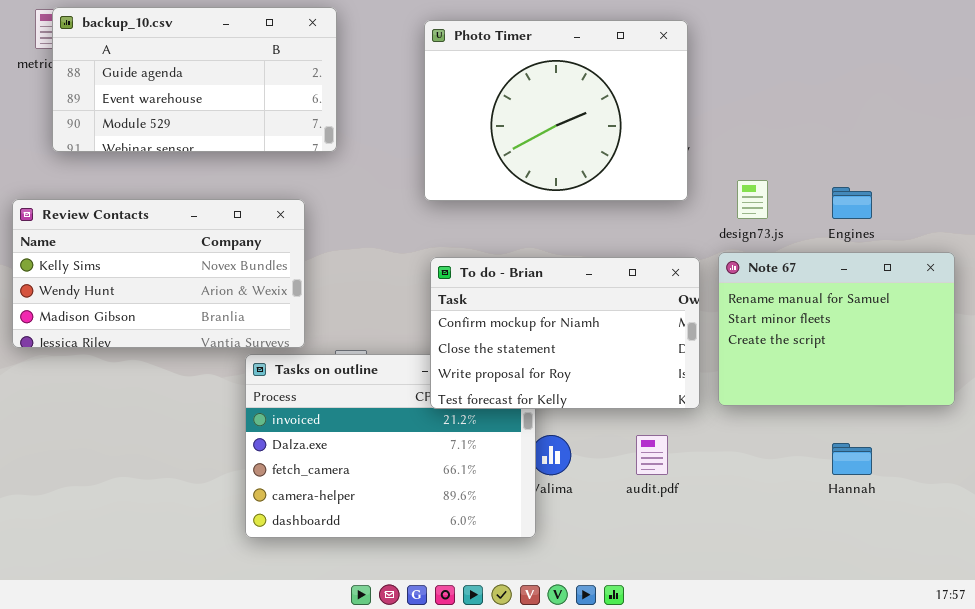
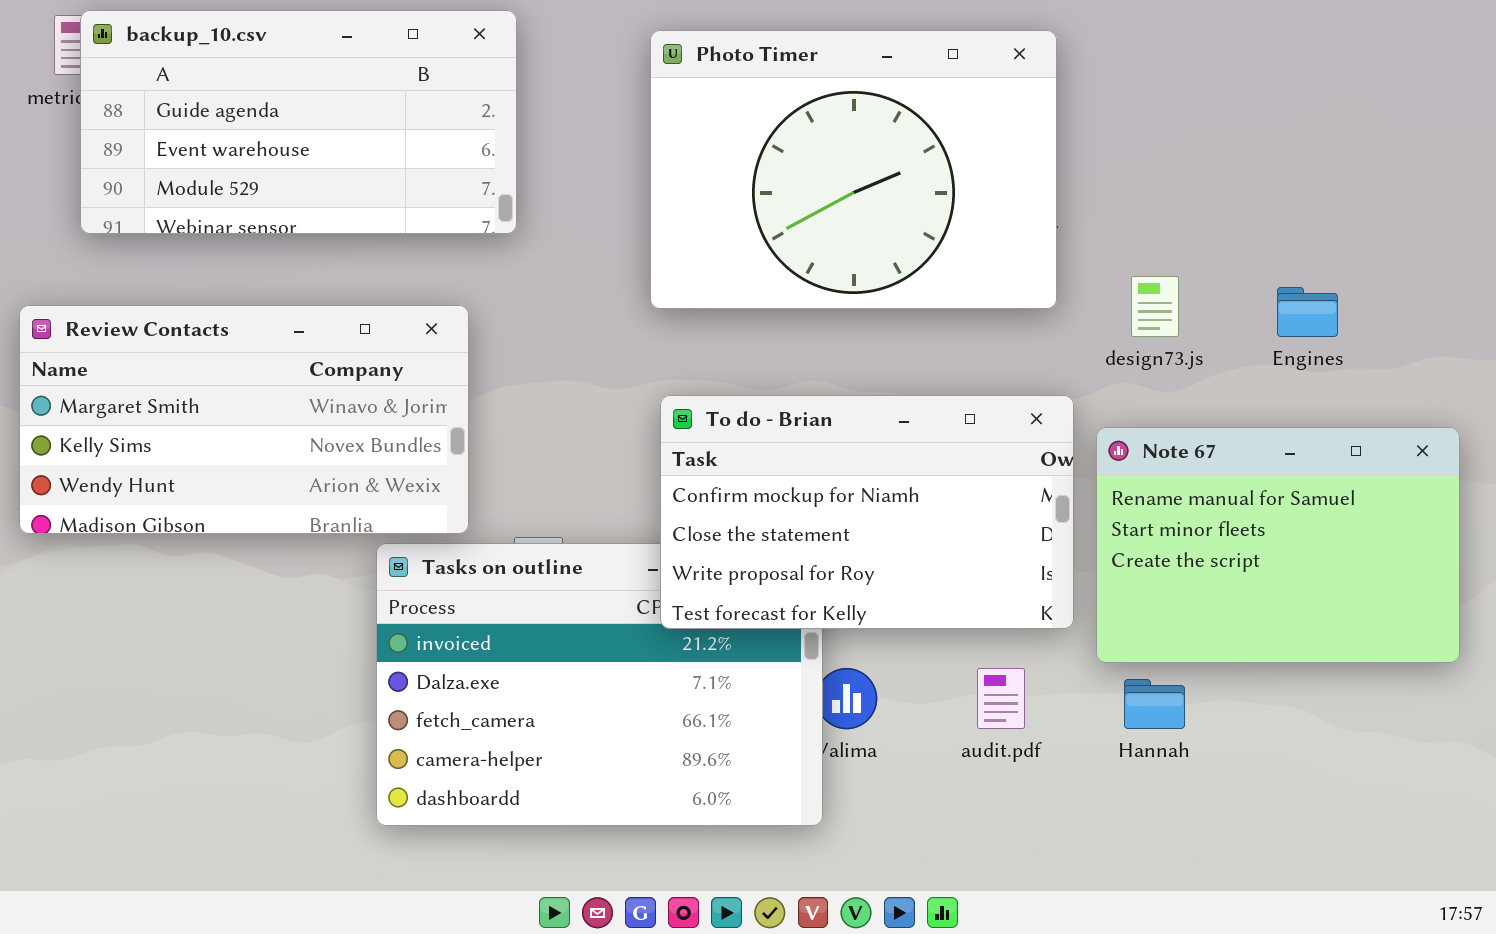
Review Contacts: [12,199,305,348] -> [19,305,469,534], scrolled up 1 row
Note 67: [718,252,955,406] -> [1096,427,1460,663], moved
Hannah: [832,443,872,475] -> [1124,679,1185,729], moved

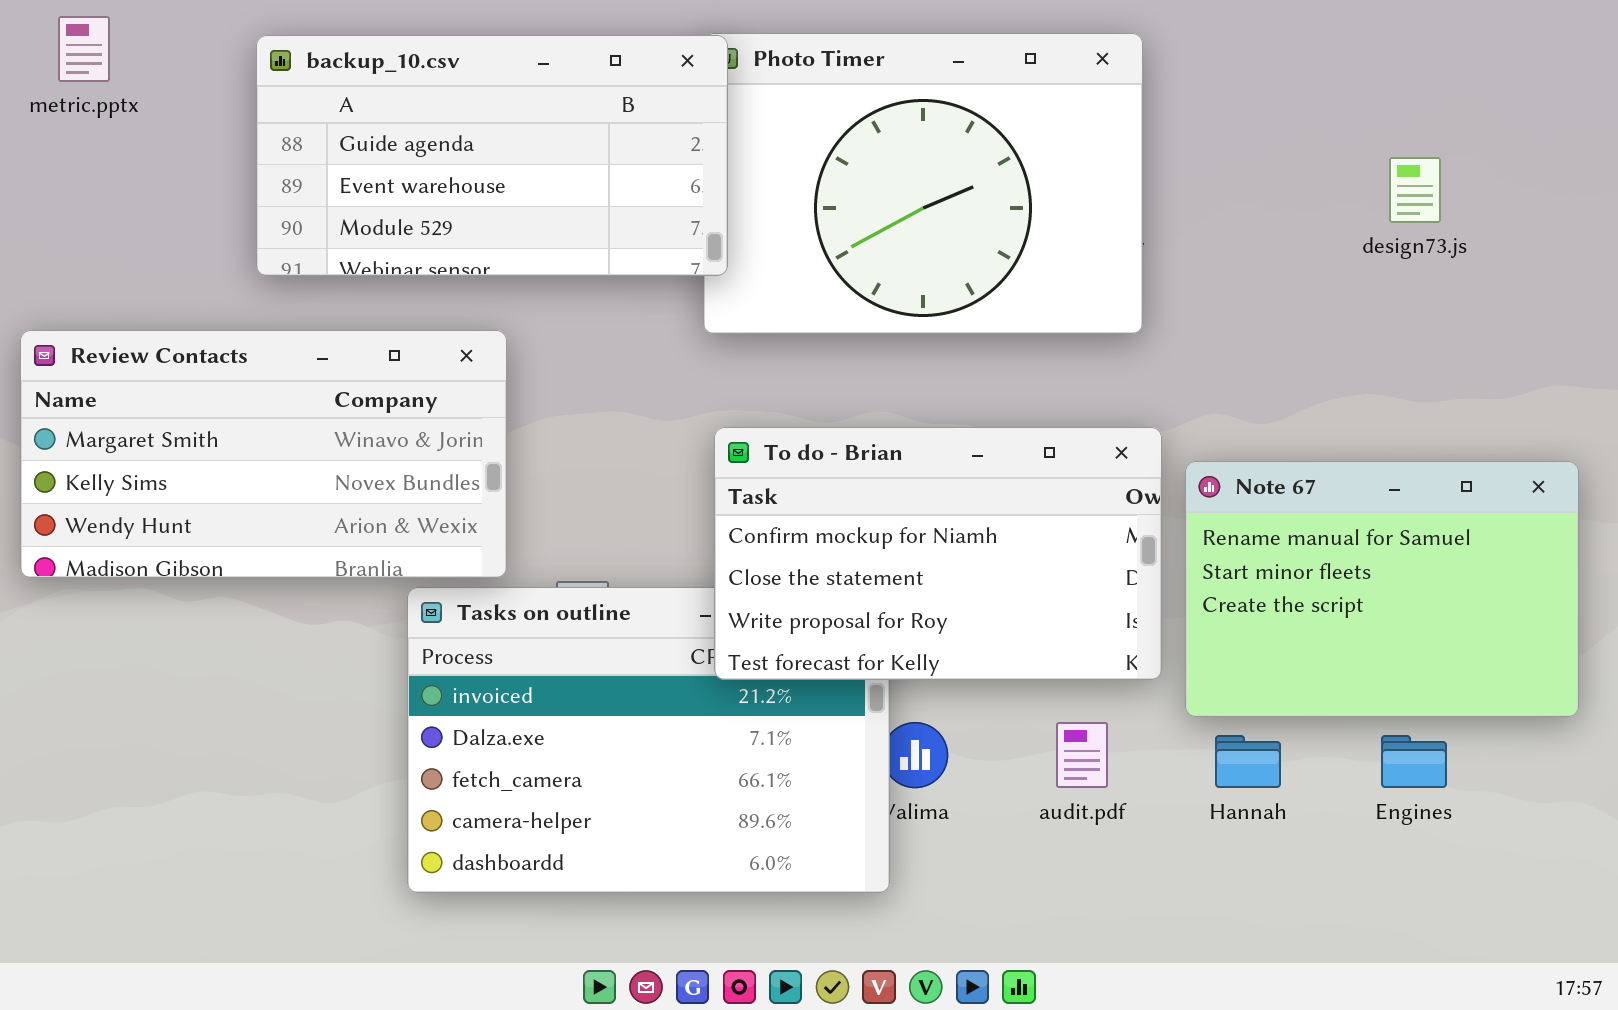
backup_10.csv: [80,10,517,234] -> [256,35,728,276], moved
design73.js: [1131,276,1179,337] -> [1389,157,1441,223], moved
Engines: [1277,287,1338,337] -> [1381,735,1447,788], moved

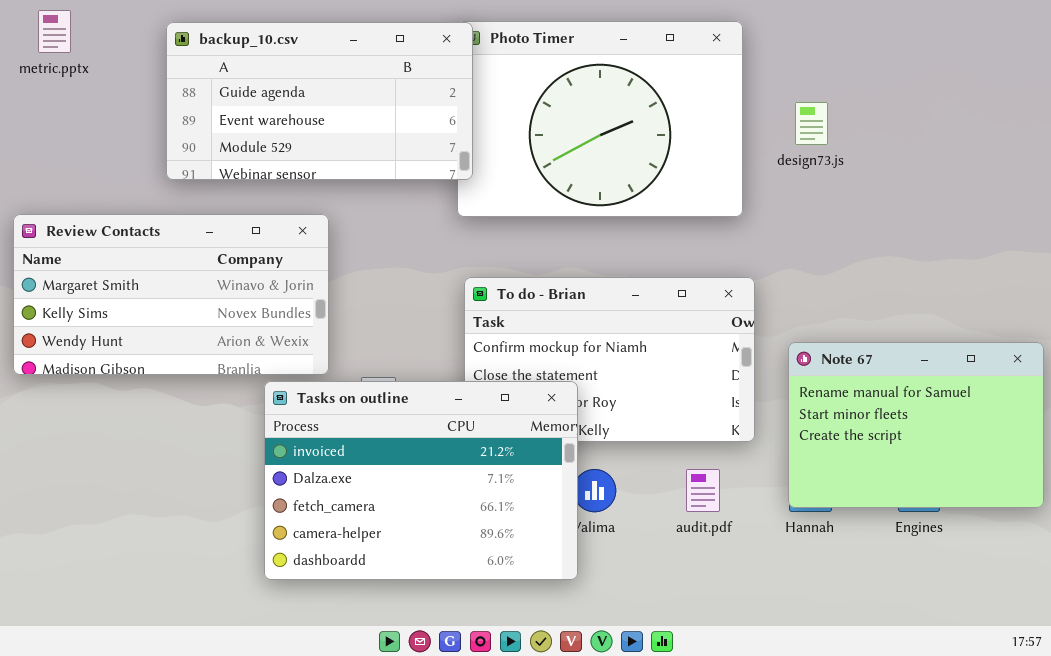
design73.js: [1389,157,1441,223] -> [795,102,828,145], moved
Note 67: [1185,461,1579,717] -> [788,342,1044,508], moved
Tasks on outline: [407,587,890,893] -> [264,381,578,580], raised

